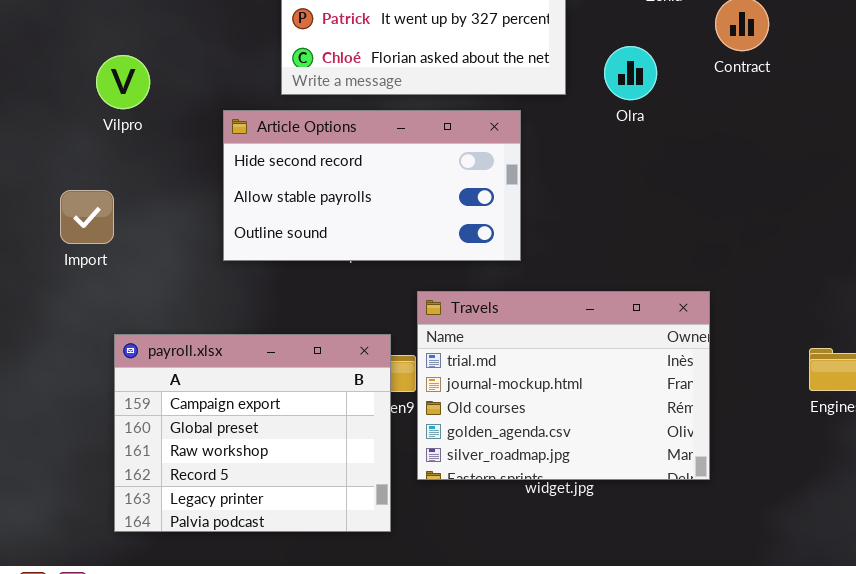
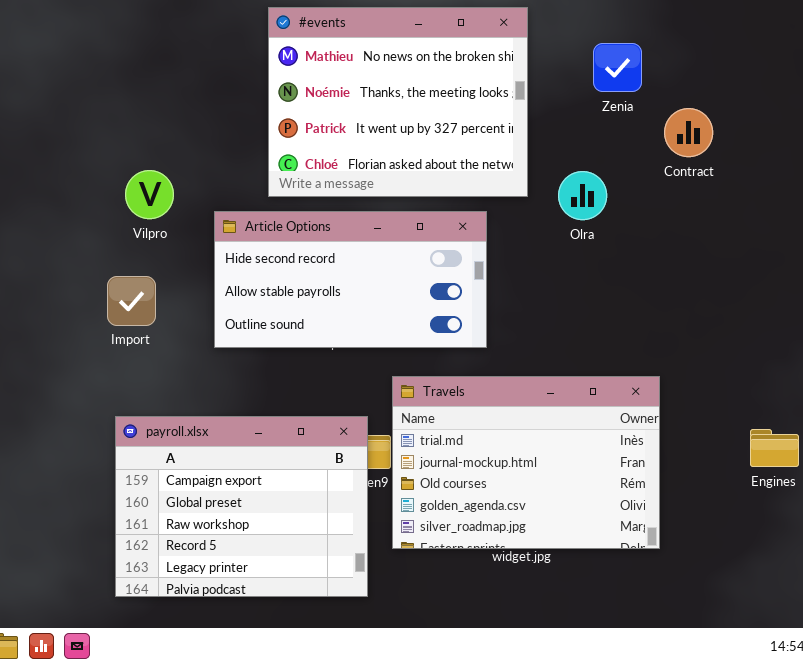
Olra: [604,46,657,100] -> [558,171,607,220], moved
Vilpro: [96,55,150,109] -> [125,170,174,219], moved
Import: [60,190,114,244] -> [107,276,156,326], moved

